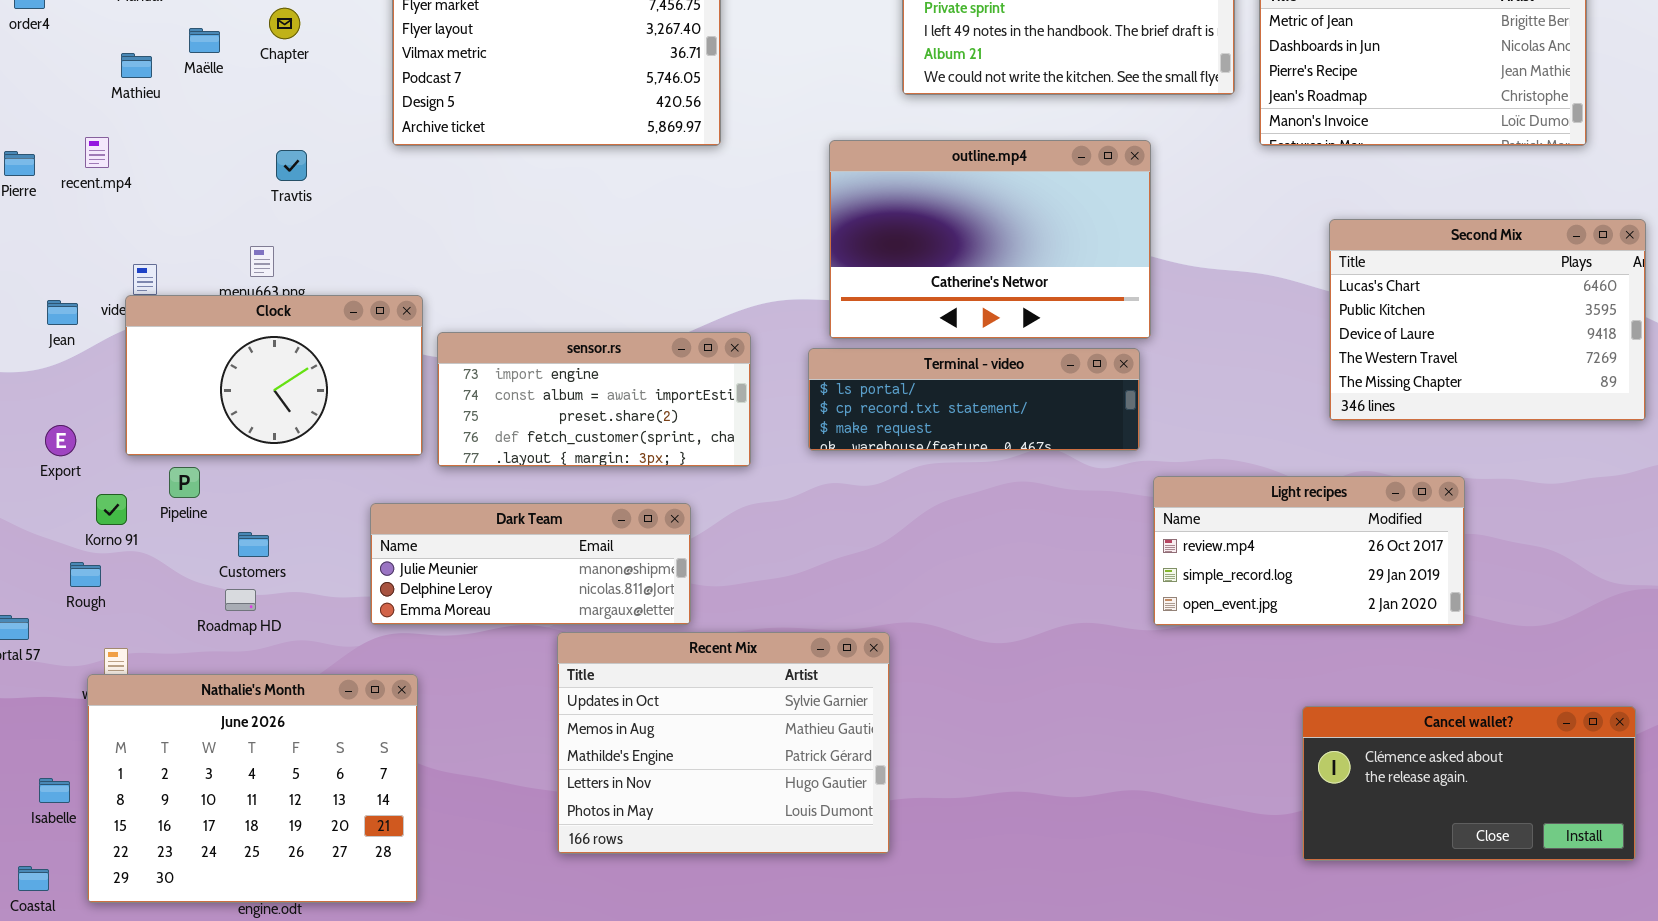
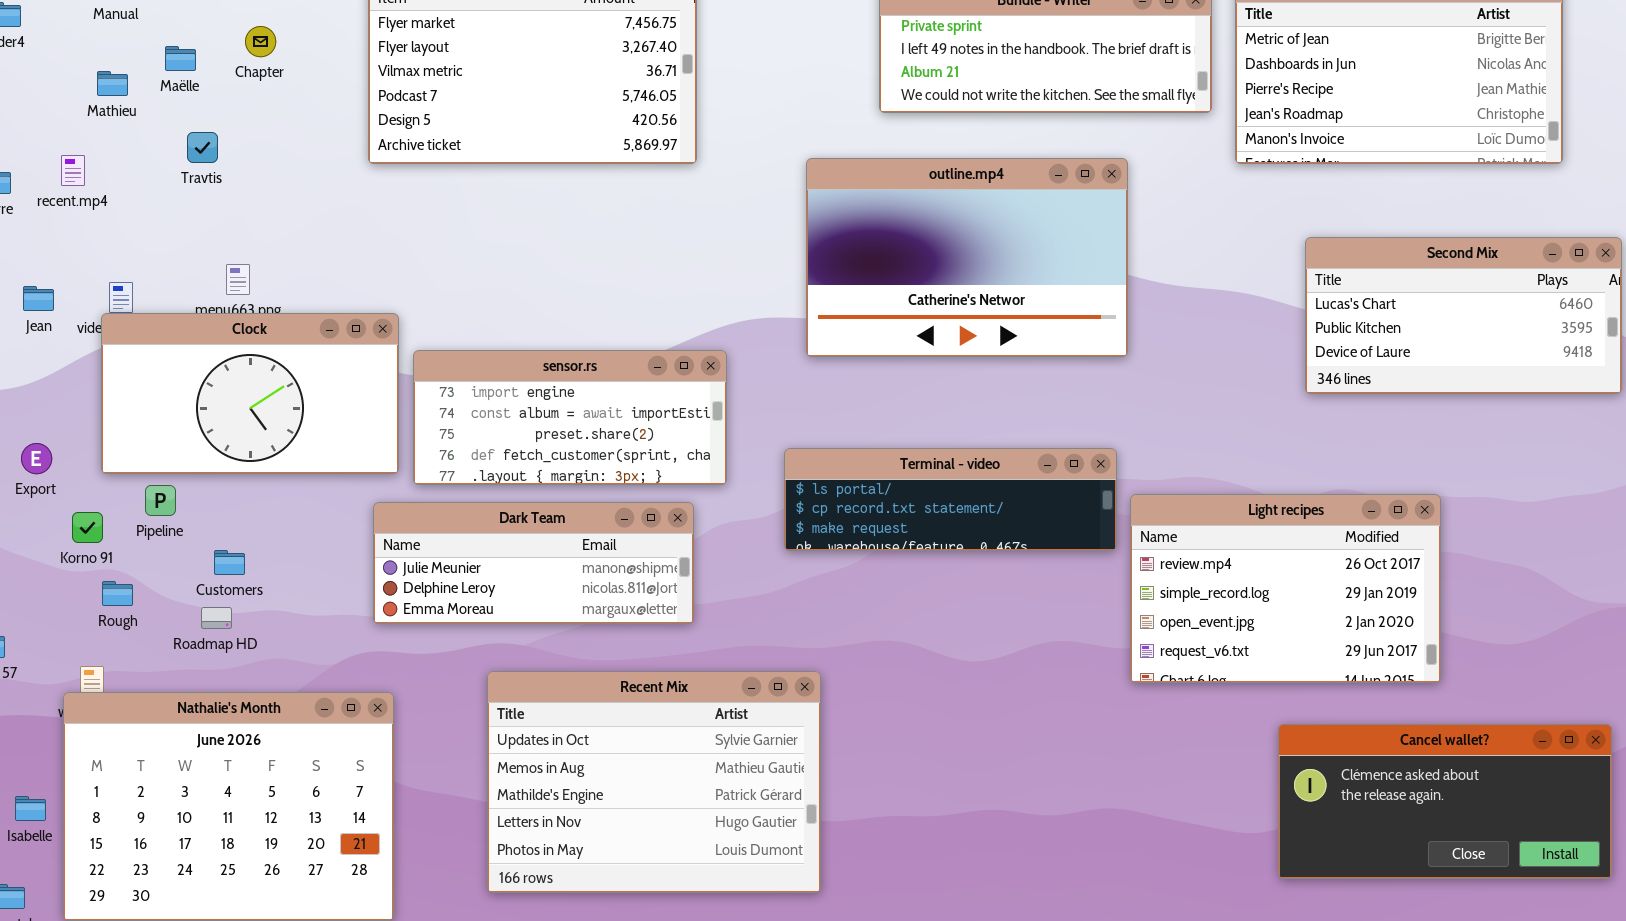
Travtis: [276,150,307,181] -> [187,132,218,163], moved
Second Mix: [1329,219,1646,421] -> [1305,237,1622,394], resized
Jean: [47,300,78,325] -> [23,286,54,311], moved
Terminal - video: [808,348,1140,451] -> [784,448,1117,551], moved
Light recipes: [1153,476,1465,626] -> [1130,494,1441,683], resized
Dark Team: [370,503,691,625] -> [373,502,694,624], moved
Rough: [70,562,101,587] -> [102,581,133,606], moved
Recent Mix: [557,632,890,854] -> [487,671,821,893], moved

